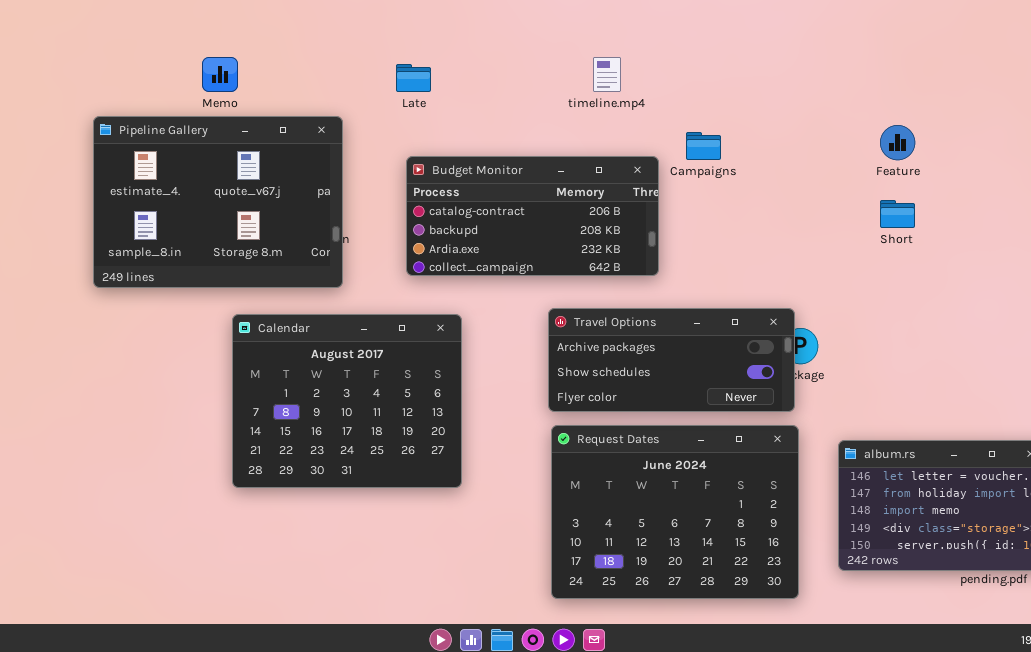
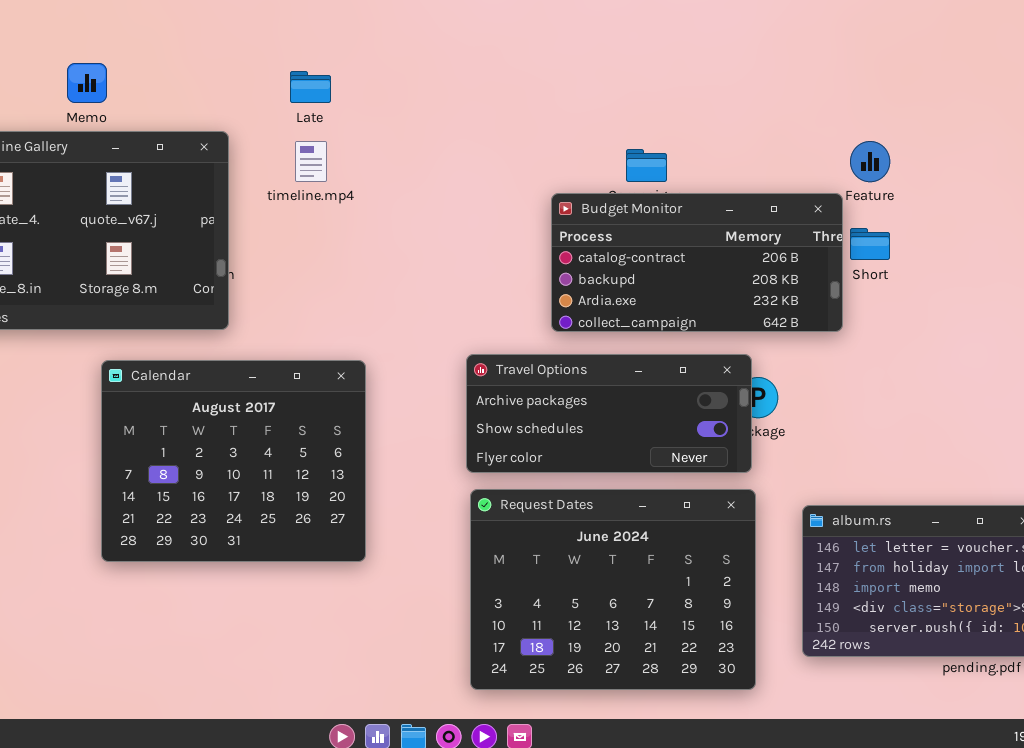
timeline.mp4: [593,57,621,92] -> [295,141,327,182], moved
Budget Monitor: [406,156,659,276] -> [551,193,843,332], moved

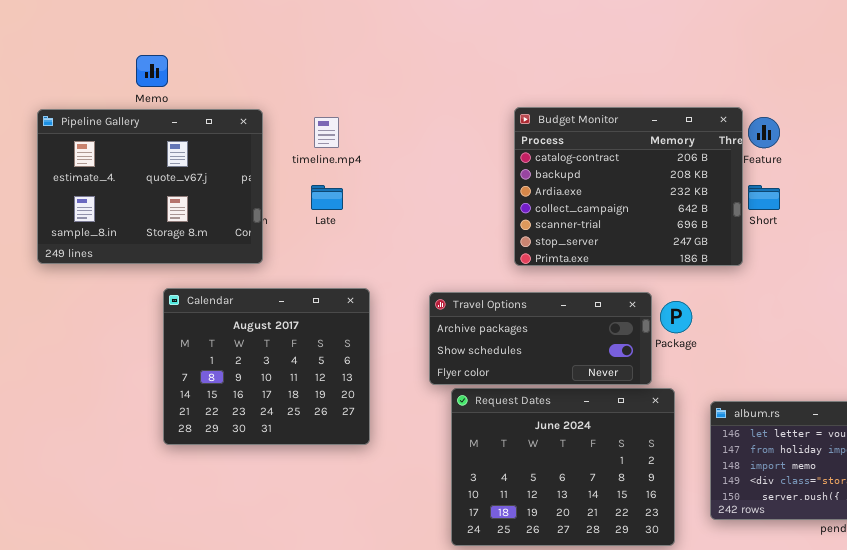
Late: [290,71,331,103] -> [311,185,343,210], moved
Budget Monitor: [551,193,843,332] -> [514,107,743,266], resized
Travel Options: [466,354,752,473] -> [429,292,652,385], moved

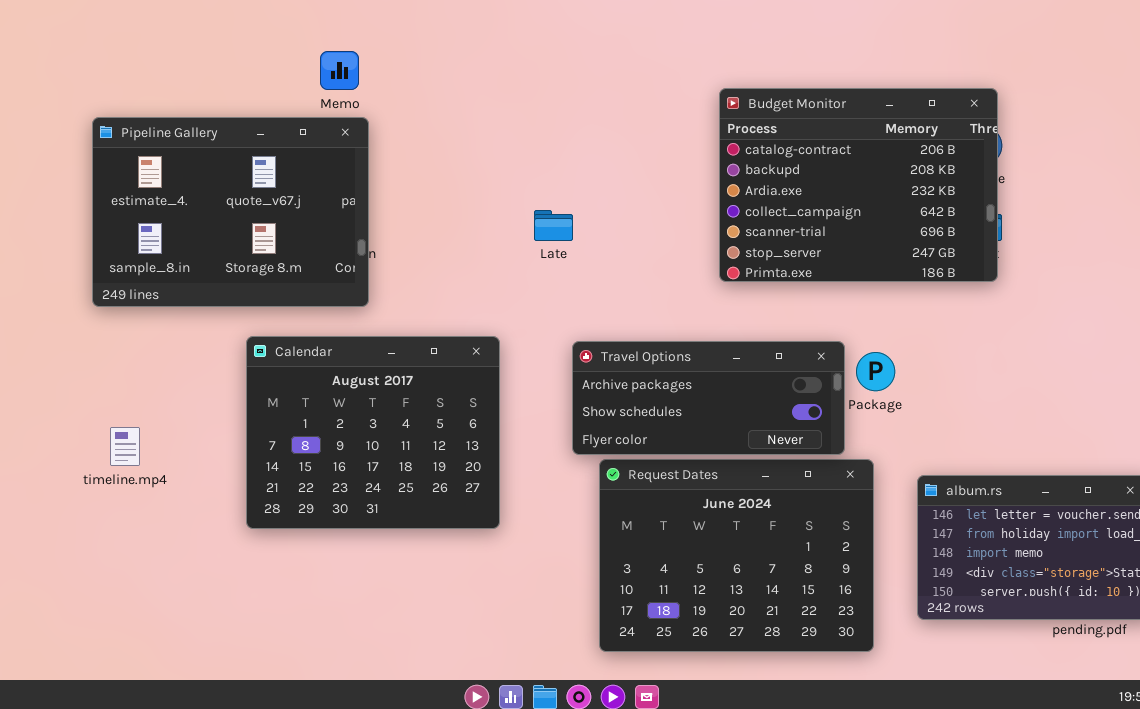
Memo: [136,55,168,87] -> [320,51,359,90], moved
Budget Monitor: [514,107,743,266] -> [719,88,998,282], moved
timeline.mp4: [314,117,339,148] -> [110,427,140,466], moved
Late: [311,185,343,210] -> [534,210,573,241], moved

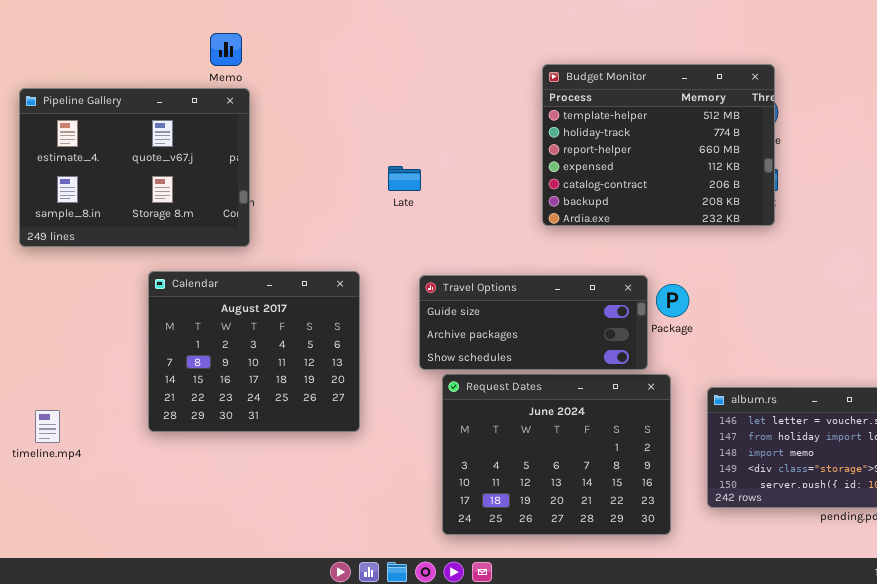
Budget Monitor: [719,88,998,282] -> [542,64,775,226], scrolled up 4 rows
Travel Options: [572,341,845,455] -> [419,275,648,370], scrolled up 1 row
timeline.mp4: [110,427,140,466] -> [35,410,60,443], moved

